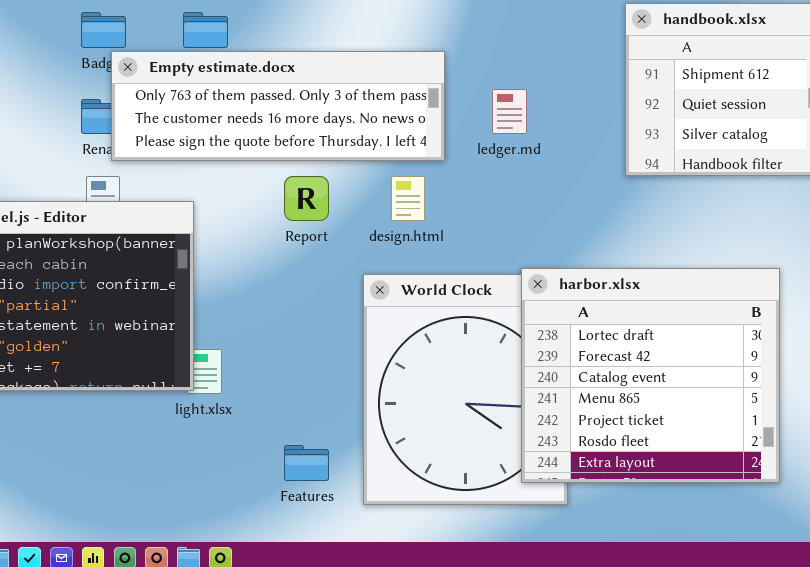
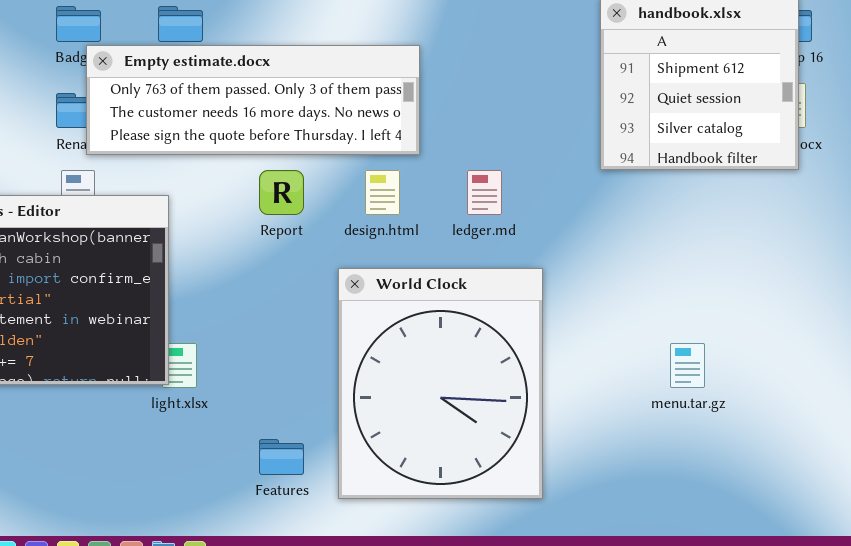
ledger.md: [492,89,527,134] -> [467,170,502,215], moved
harbor.xlsx: [521,268,780,483] -> none, closed

